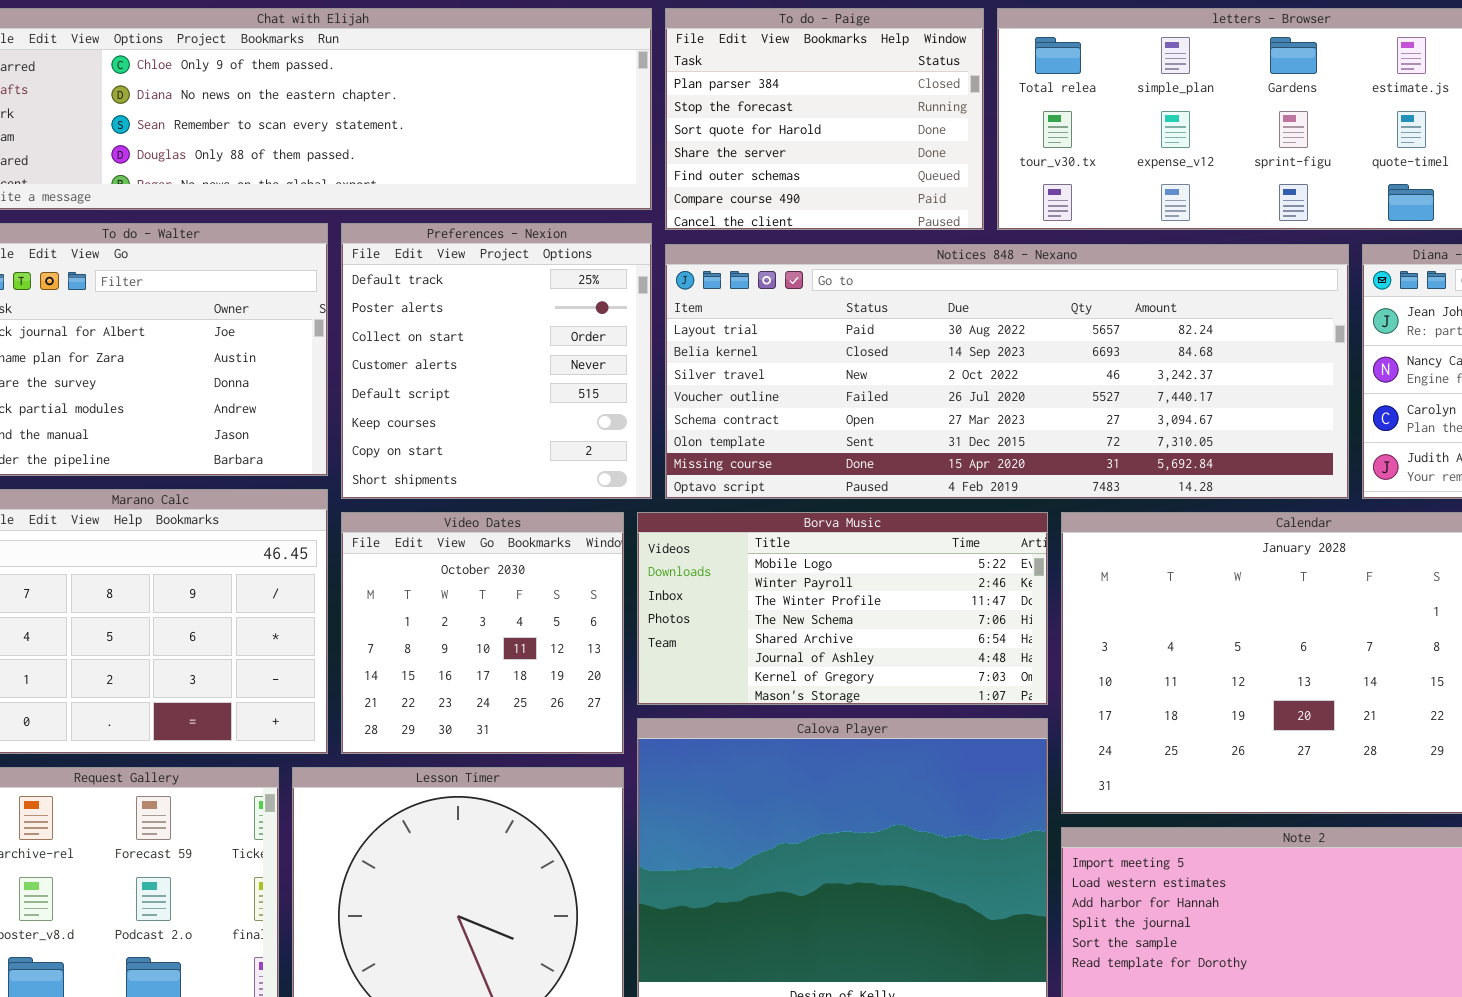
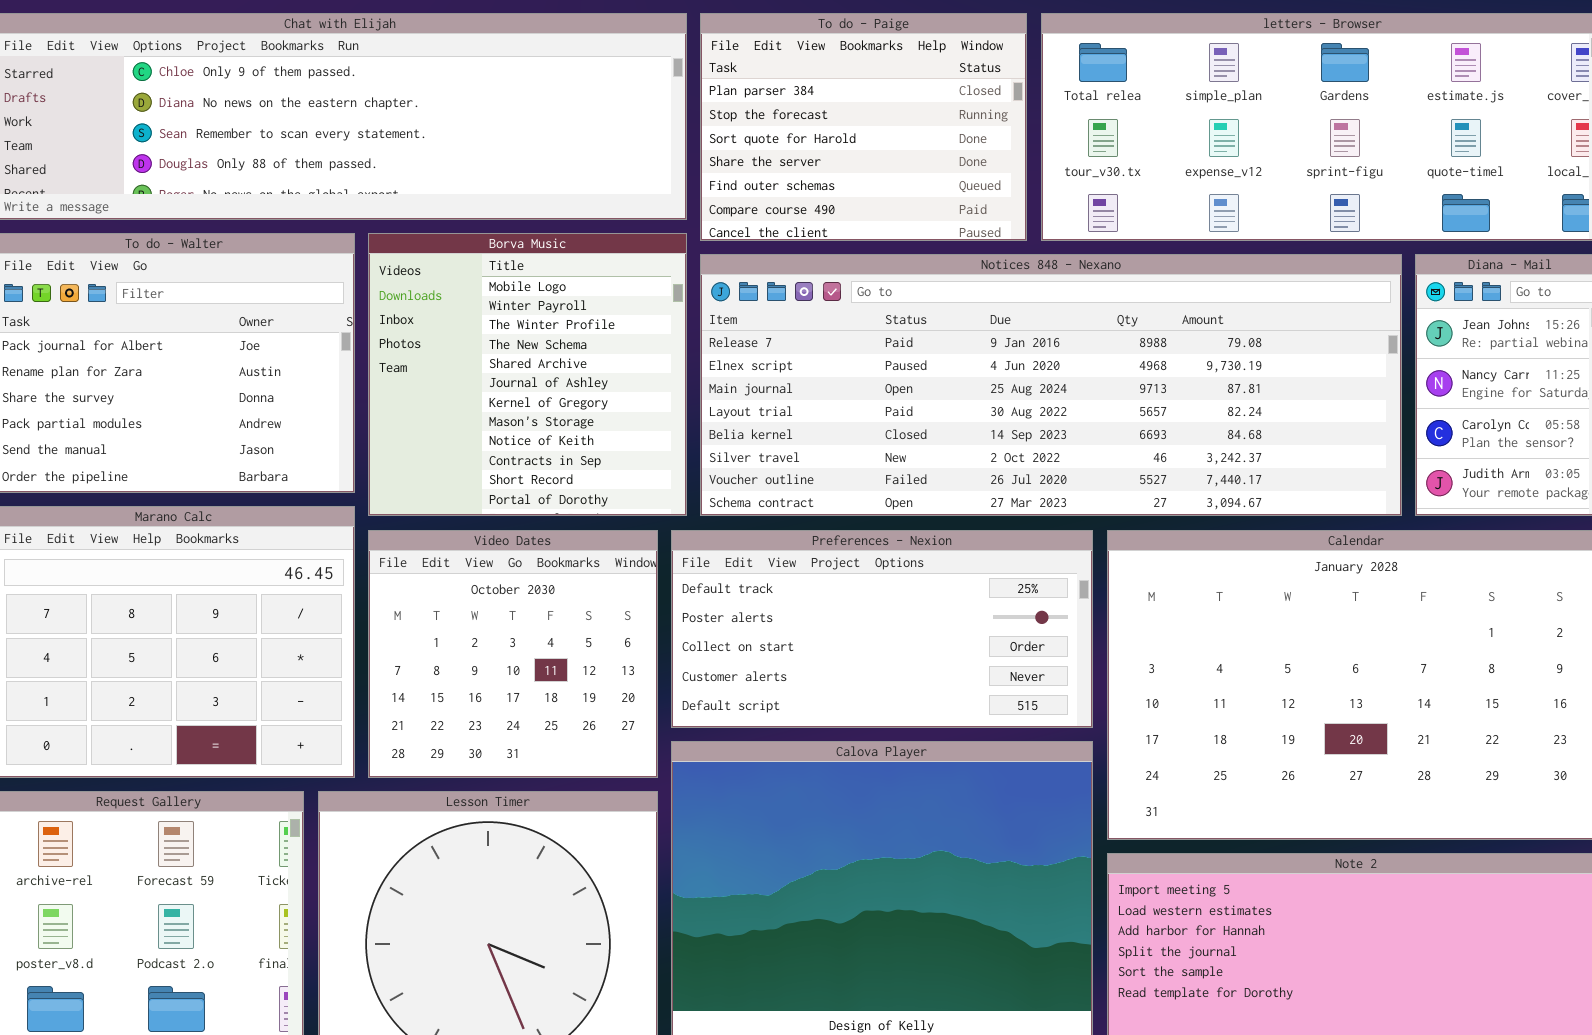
Preferences - Nexion: [341,223,652,499] -> [671,530,1093,728], moved, resized
Notices 848 - Nexano: [665,244,1349,499] -> [700,254,1402,516], scrolled up 3 rows
Borva Music: [637,512,1048,705] -> [368,233,687,516], moved, resized

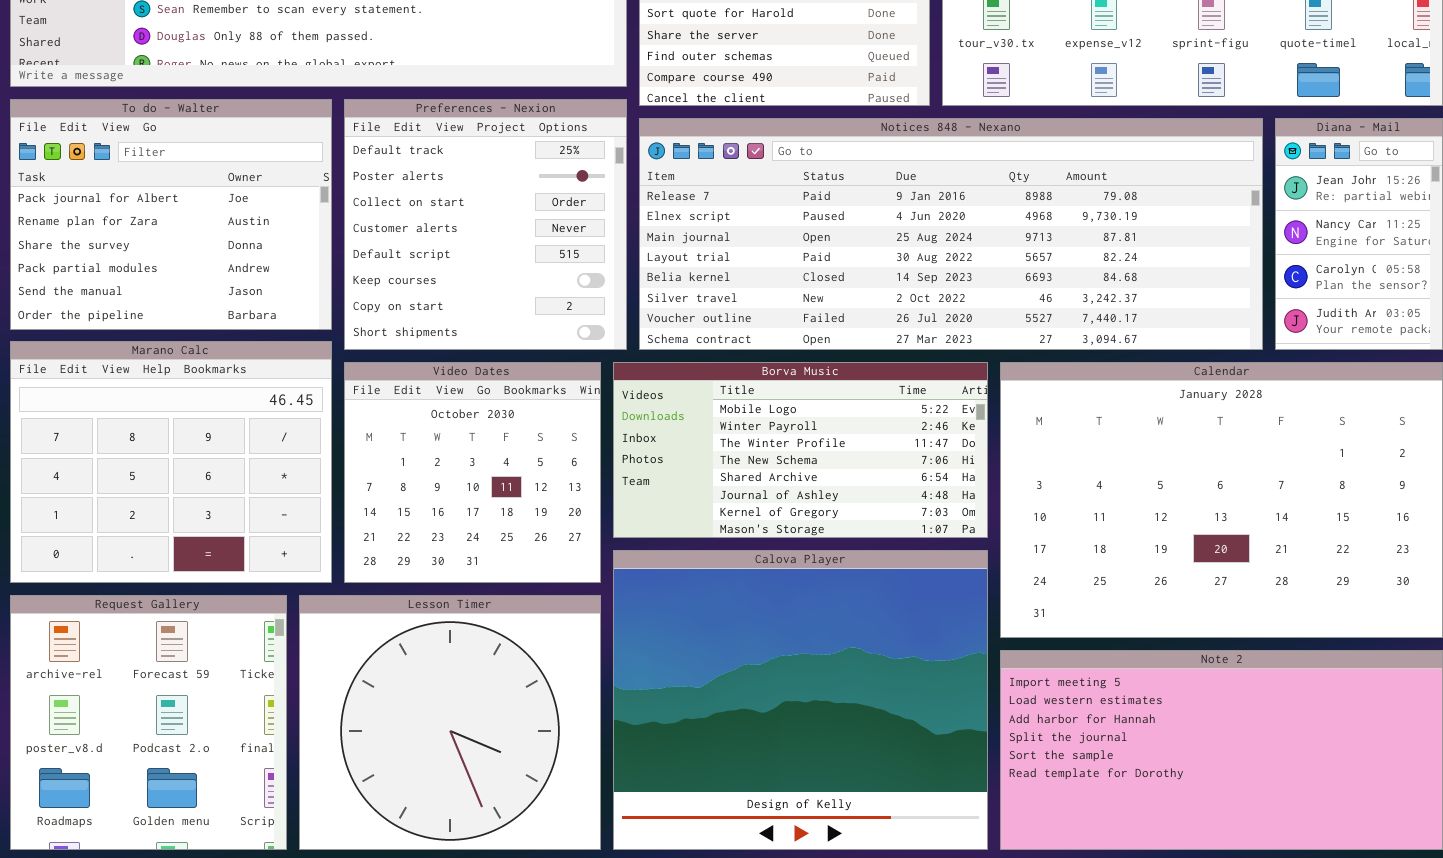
Borva Music: [368,233,687,516] -> [613,362,988,538], moved, resized
Preferences - Nexion: [671,530,1093,728] -> [344,99,627,350], moved, resized

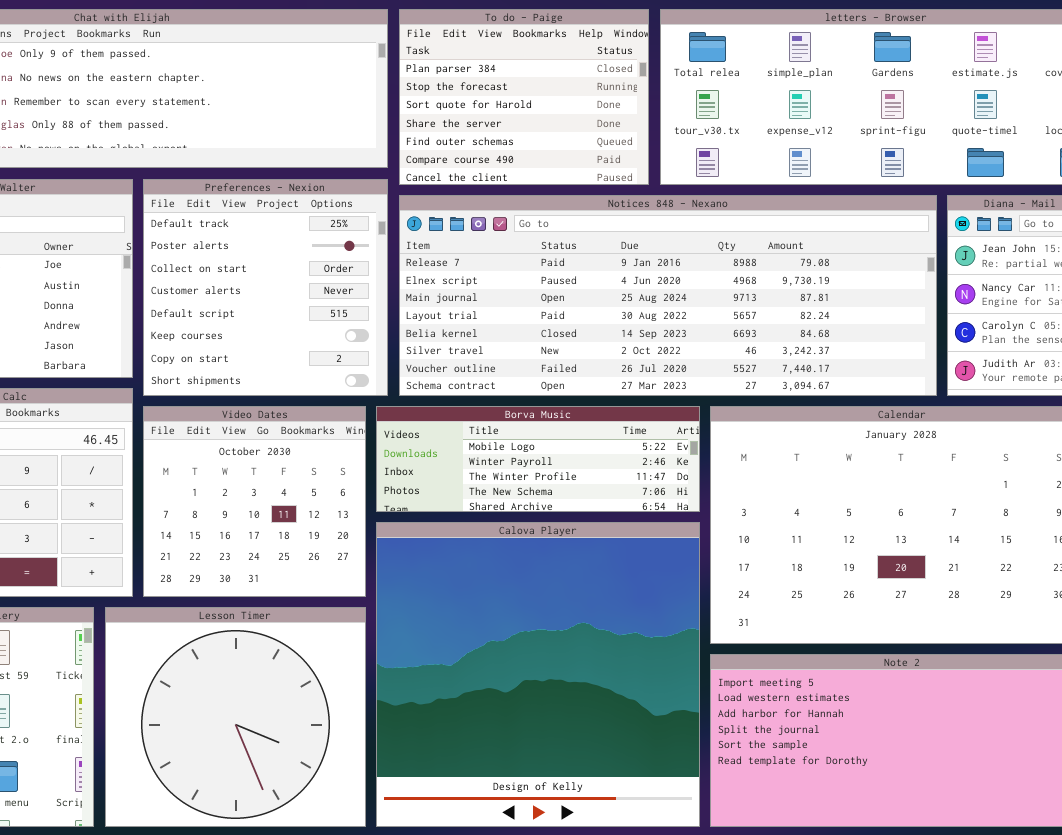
Borva Music: [613,362,988,538] -> [376,406,700,512], resized
Calova Player: [613,550,988,850] -> [376,522,700,827], resized

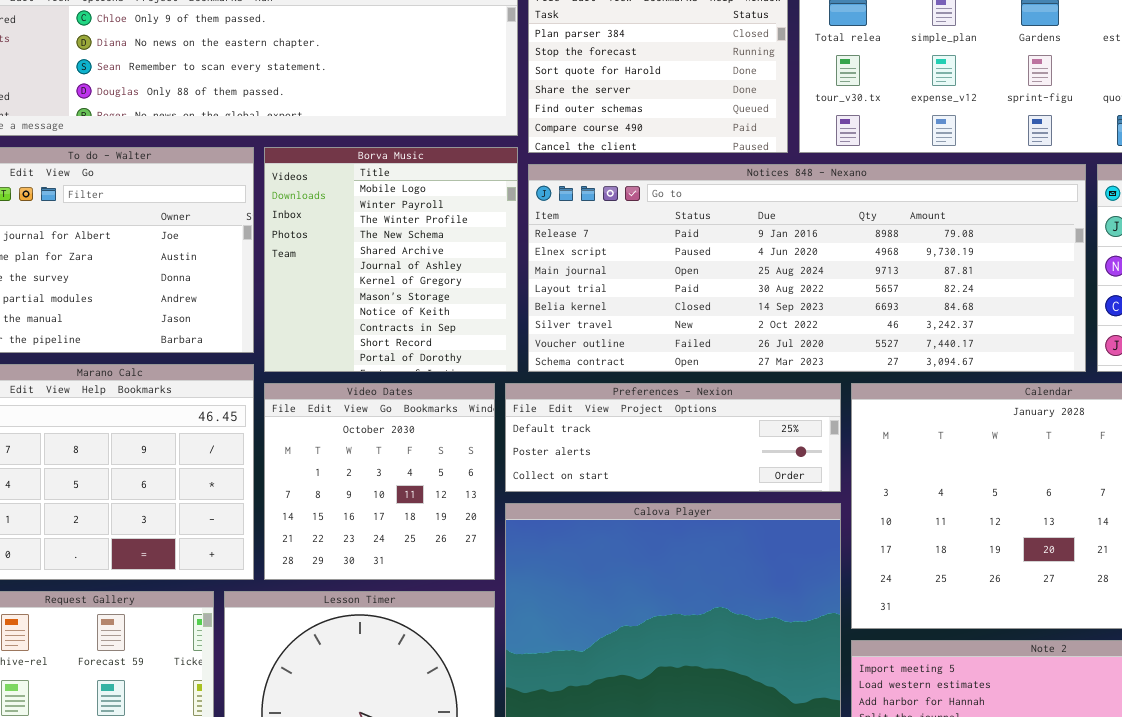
Preferences - Nexion: [143,179,388,396] -> [505,383,841,492], moved, resized
Borva Music: [376,406,700,512] -> [264,147,518,372], moved, resized

